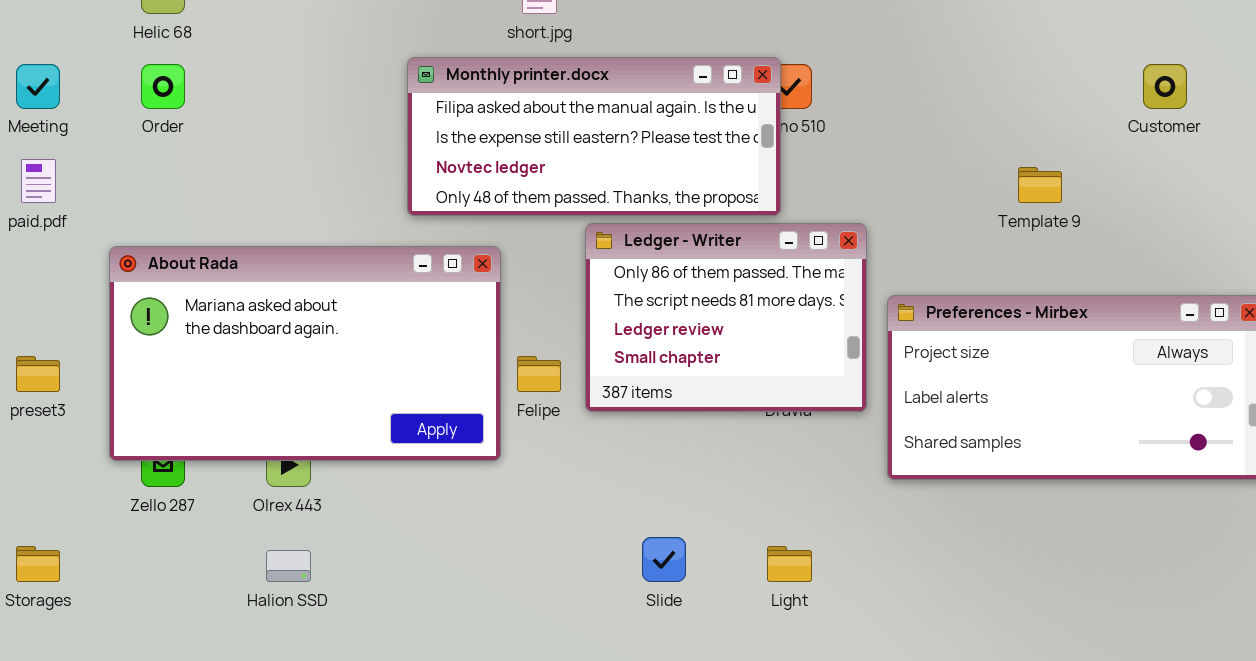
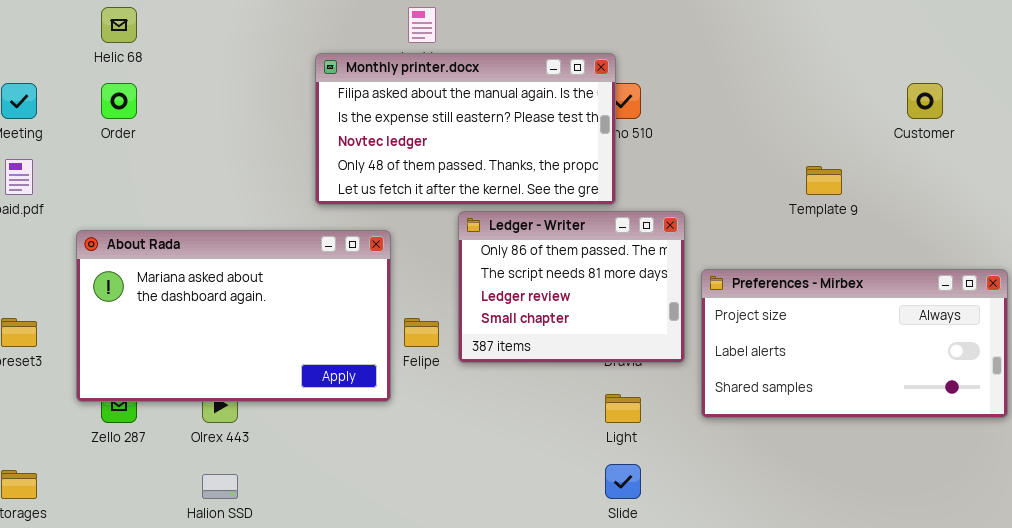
Monthly printer.docx: [407,57,781,216] -> [315,53,616,205], resized
Slide: [642,537,686,582] -> [605,464,641,499], moved
Light: [767,546,812,582] -> [605,394,641,423], moved

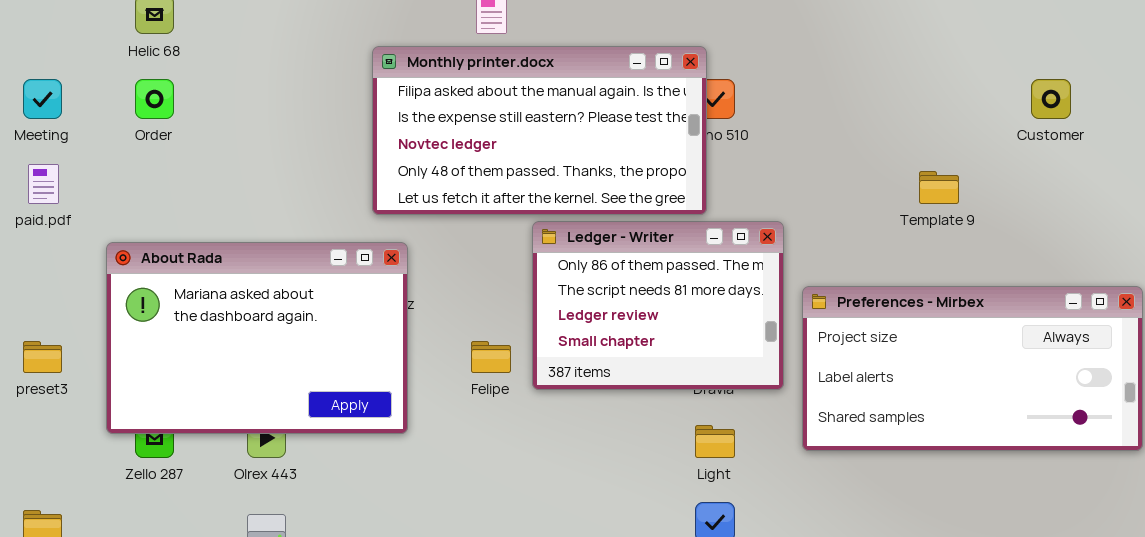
About Rada: [76,230,391,402] -> [106,242,408,434], resized

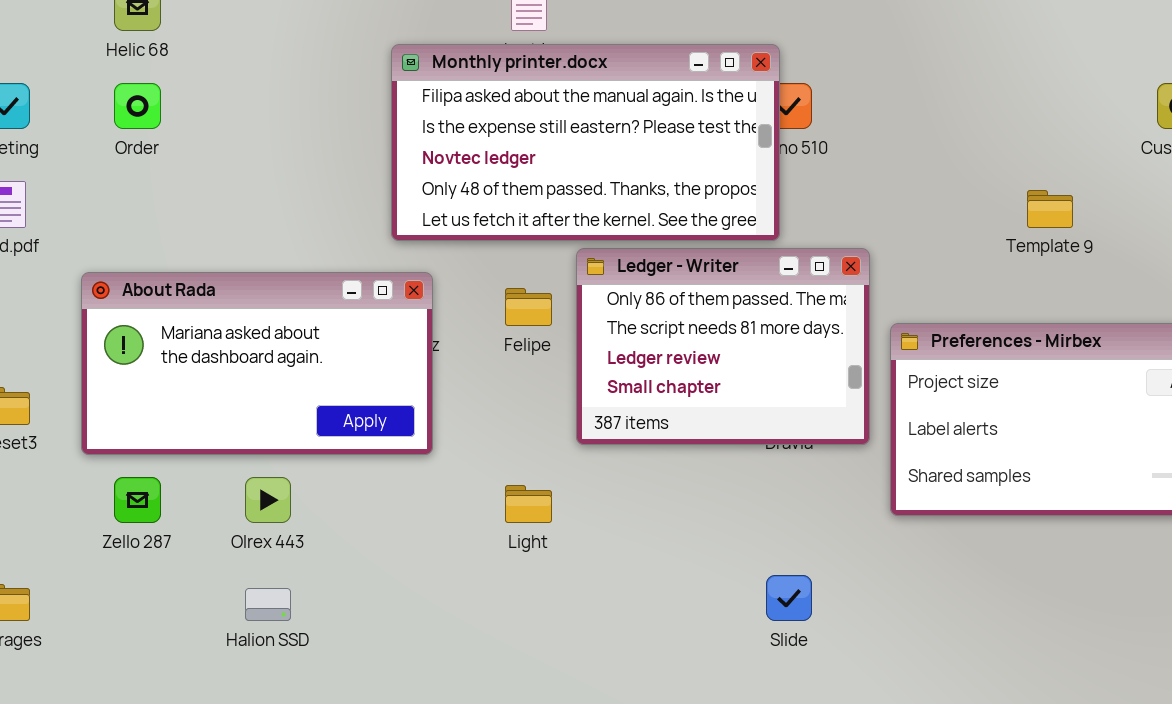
About Rada: [106,242,408,434] -> [81,272,433,455], resized
Felipe: [471,341,511,373] -> [505,288,552,326], moved
Light: [695,425,735,458] -> [505,485,552,523], moved

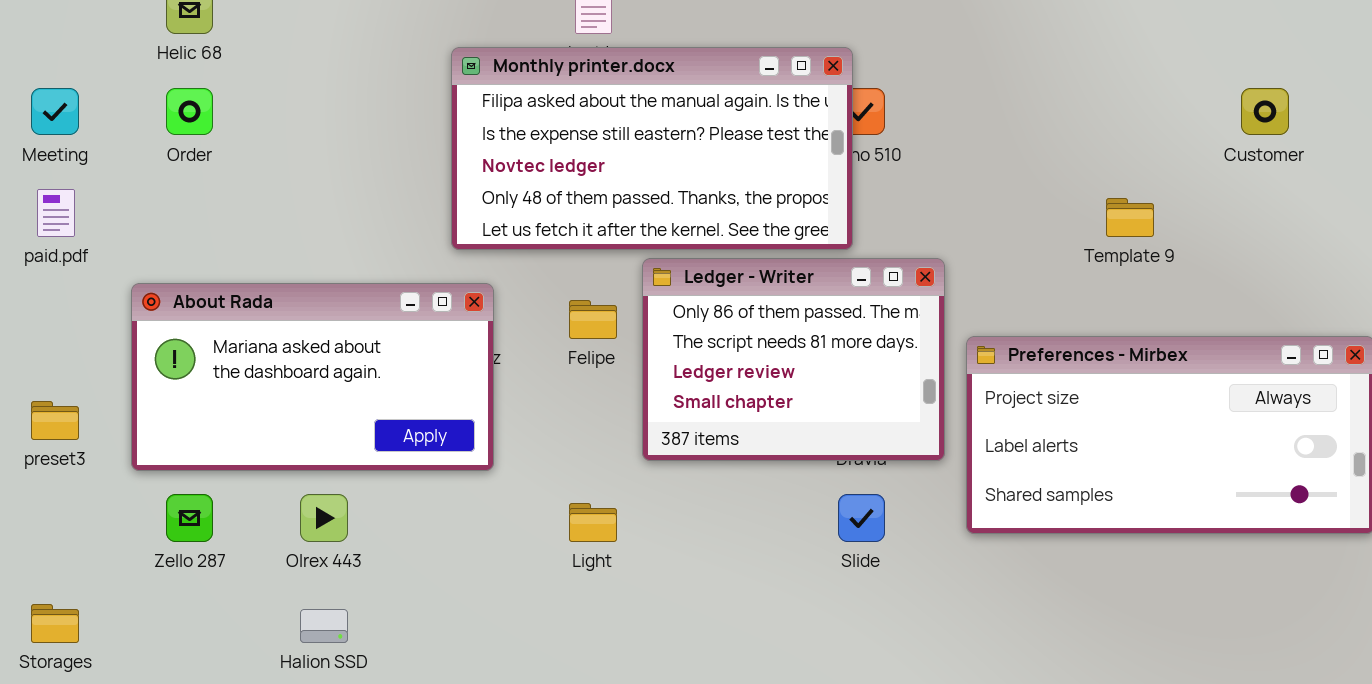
Slide: [766,575,812,621] -> [838,494,885,542], moved

